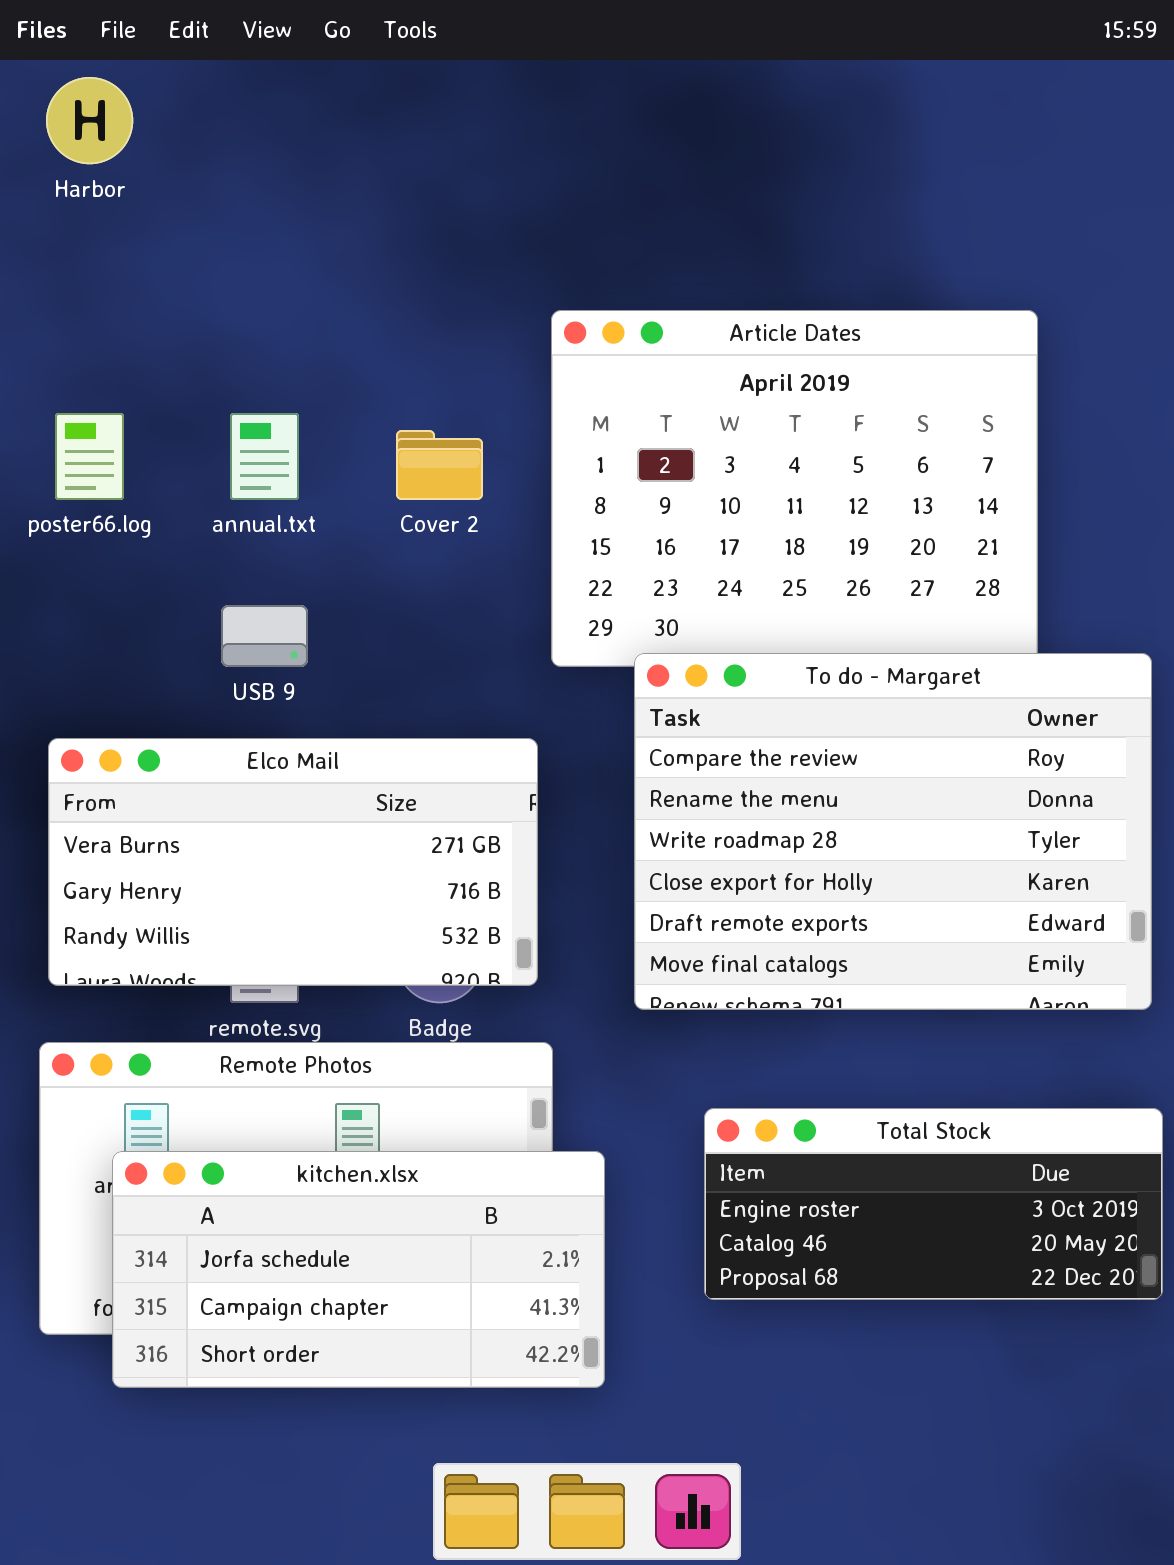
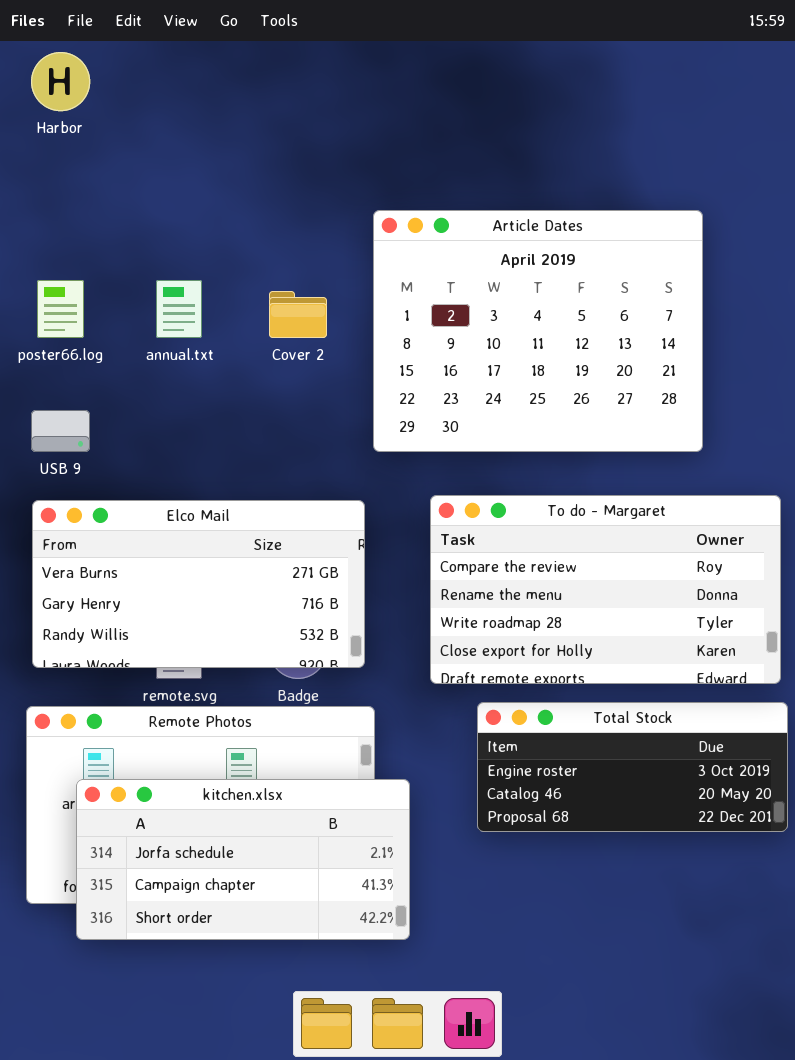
USB 9: [221,605,308,667] -> [31,410,90,452], moved
To do - Margaret: [634,653,1152,1010] -> [430,495,781,684], resized
Total Stock: [704,1108,1163,1300] -> [477,702,788,832], moved

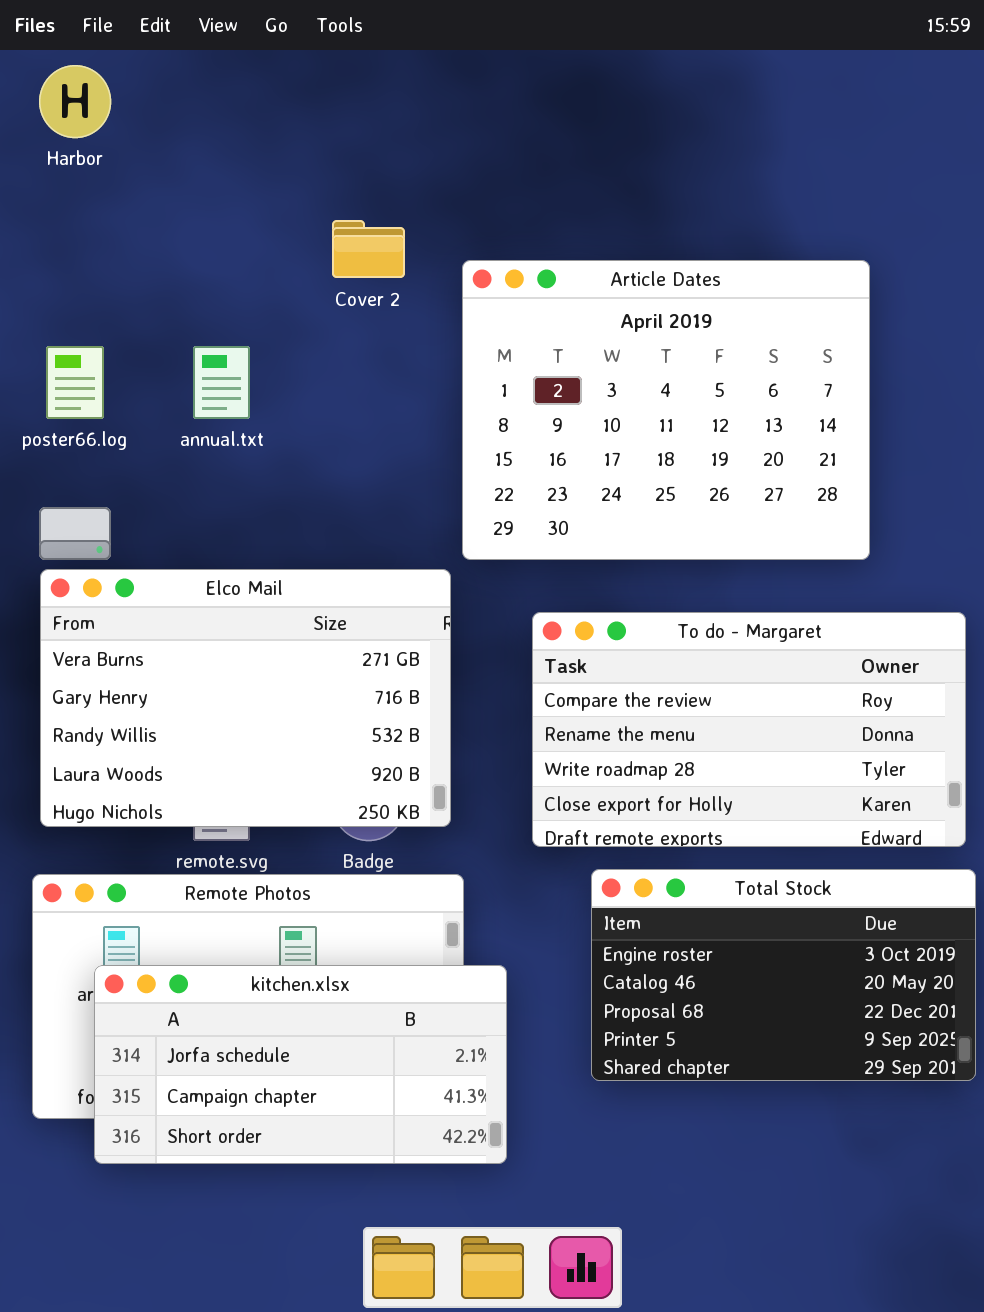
Cover 2: [269,291,327,338] -> [332,220,405,278], moved
Elco Mail: [32,500,365,668] -> [40,569,451,827], resized
Total Stock: [477,702,788,832] -> [591,869,976,1081], resized

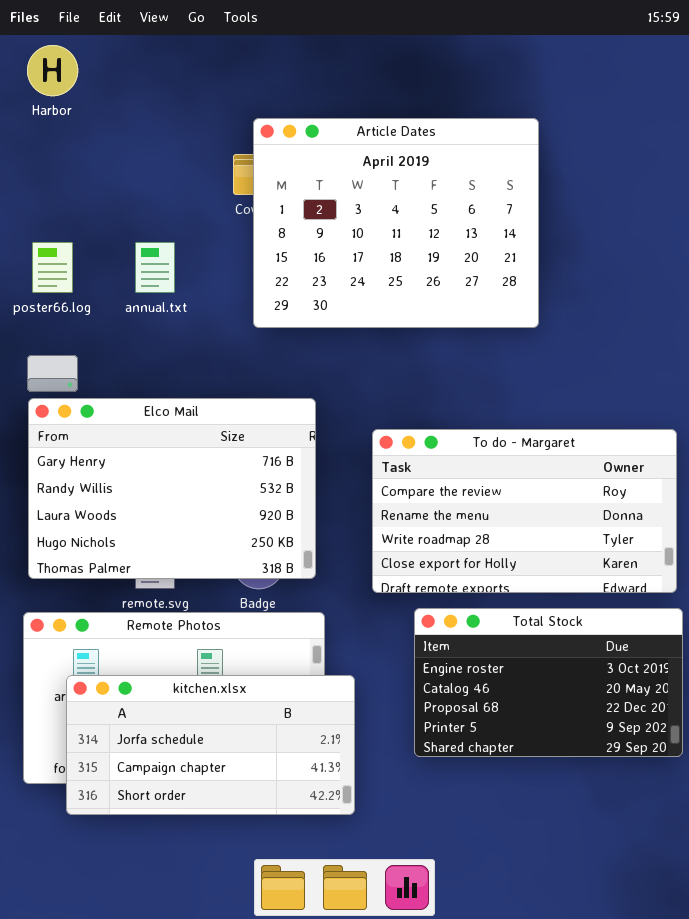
Article Dates: [462,260,870,560] -> [253,118,539,328], moved
Elco Mail: [40,569,451,827] -> [28,398,316,579], scrolled down 1 row

